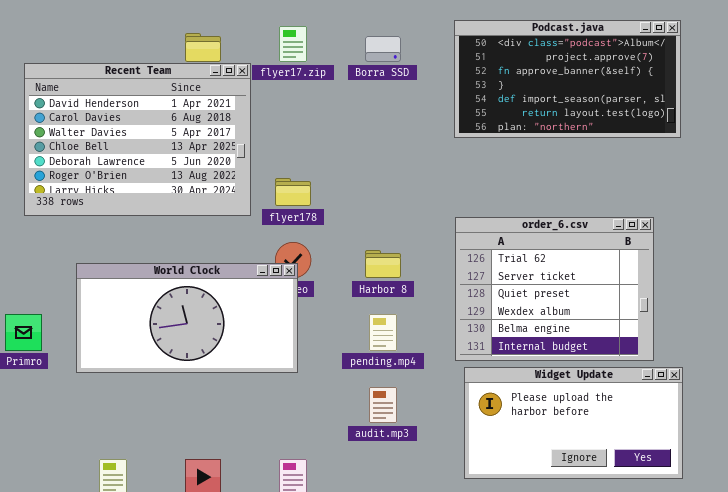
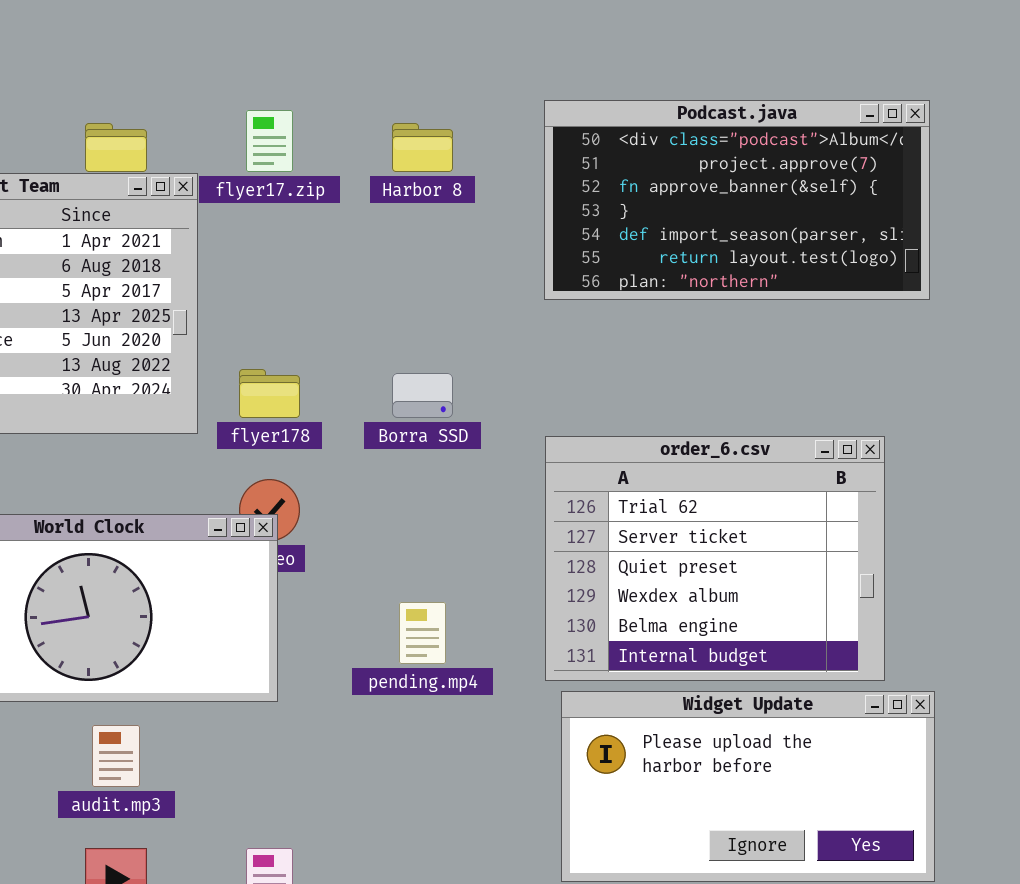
Borra SSD: [365,36,401,62] -> [392,373,453,418], moved
Harbor 8: [365,250,401,278] -> [392,123,453,172], moved
audit.mp3: [369,387,397,423] -> [92,725,140,787], moved

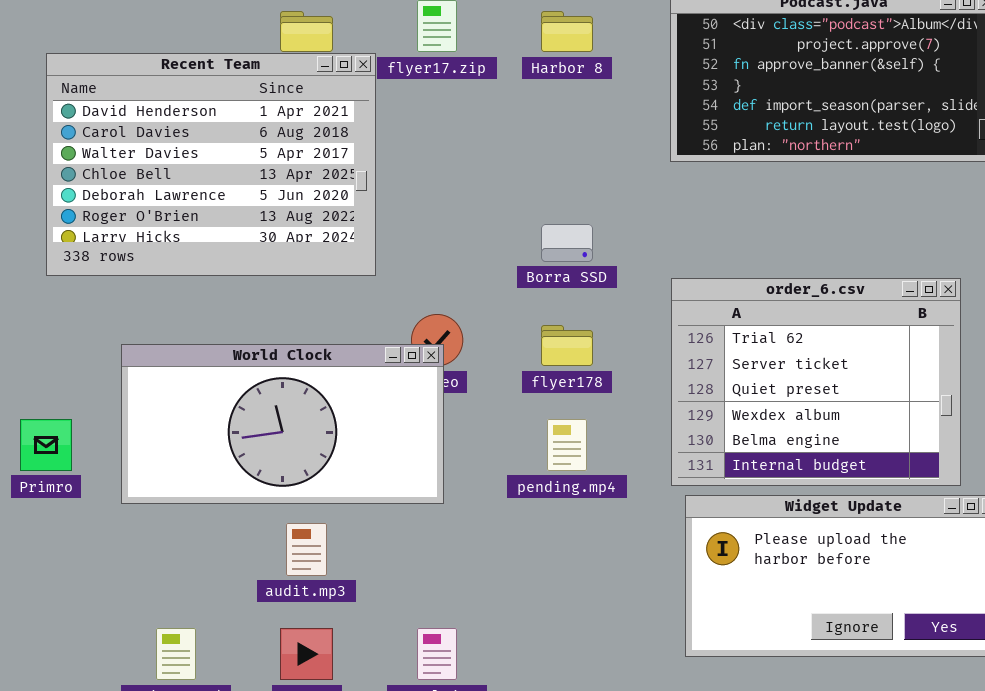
flyer178: [239,369,300,418] -> [541,325,593,366], moved

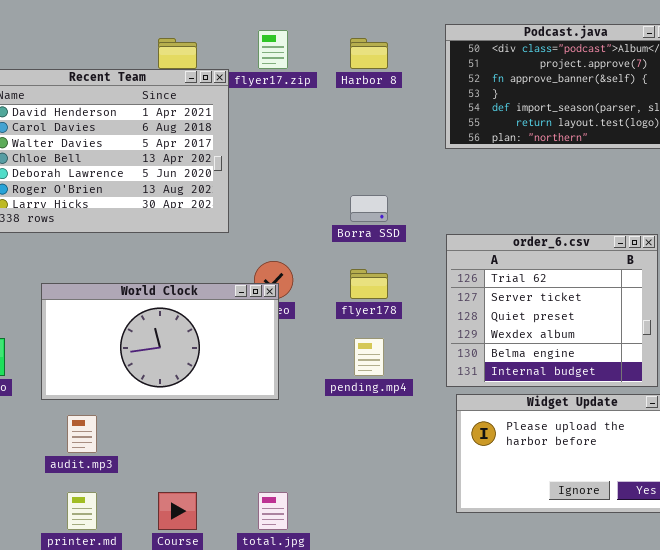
audit.mp3: [286,523,327,576] -> [67,415,97,453], moved

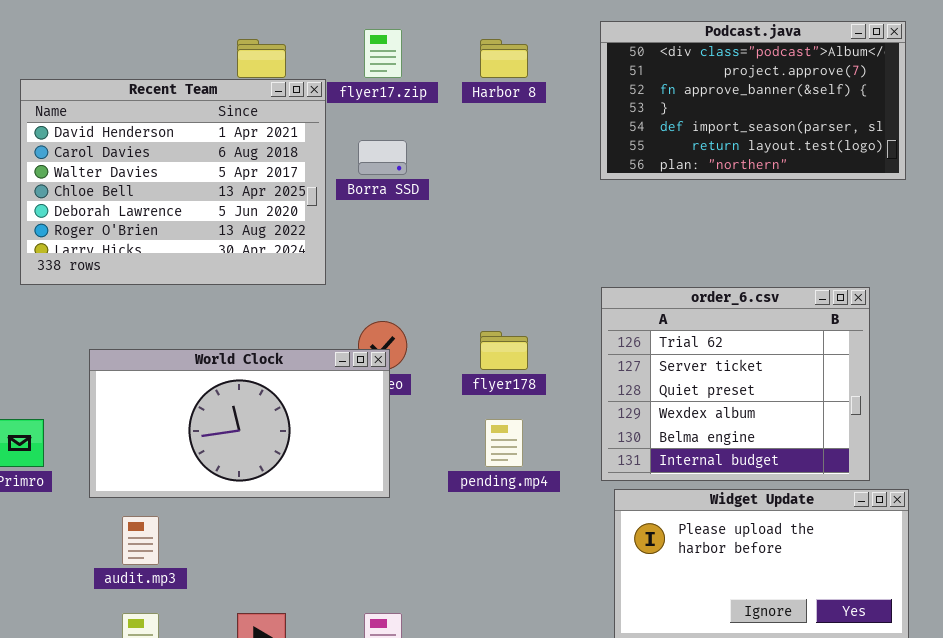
Borra SSD: [350,195,388,222] -> [358,140,407,175], moved

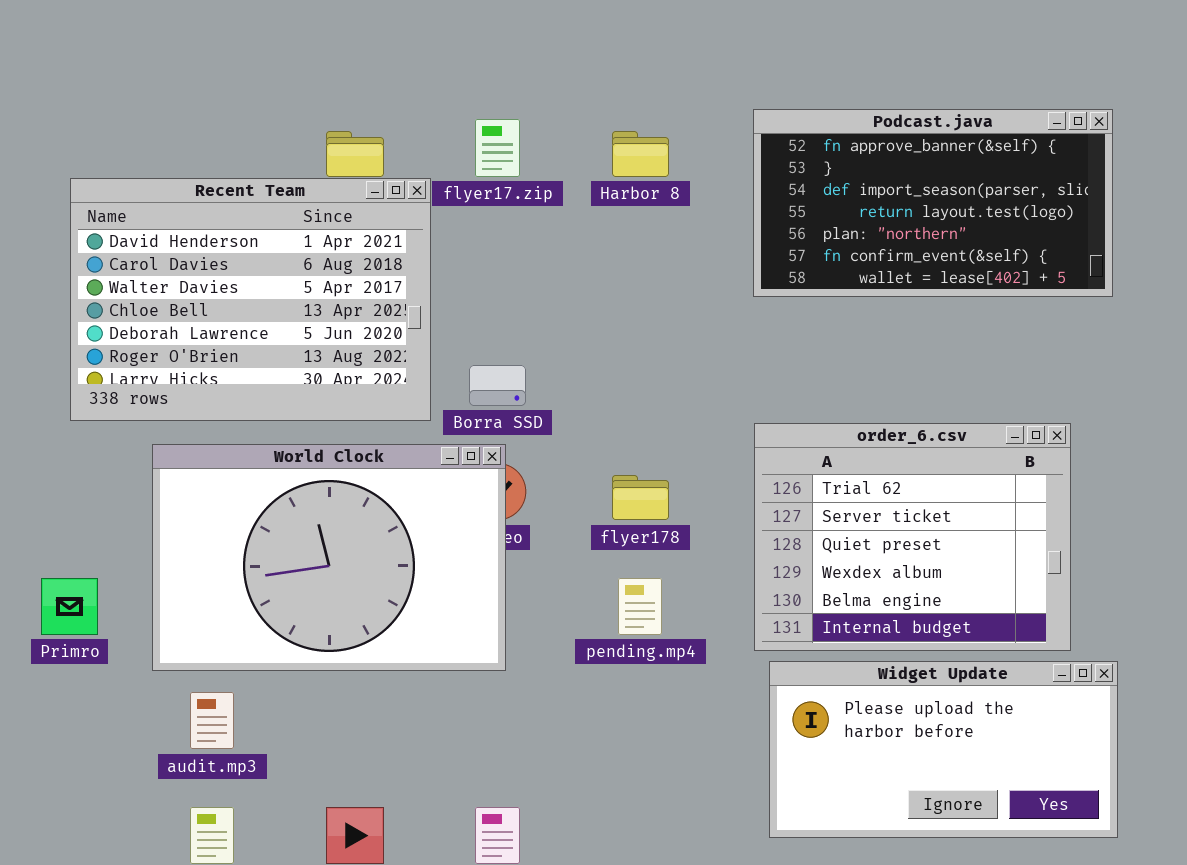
Podcast.java: [600,21,906,180] -> [753,109,1113,297], scrolled down 2 rows
Borra SSD: [358,140,407,175] -> [469,365,526,406], moved
World Clock: [89,349,390,498] -> [152,444,506,671], resized

